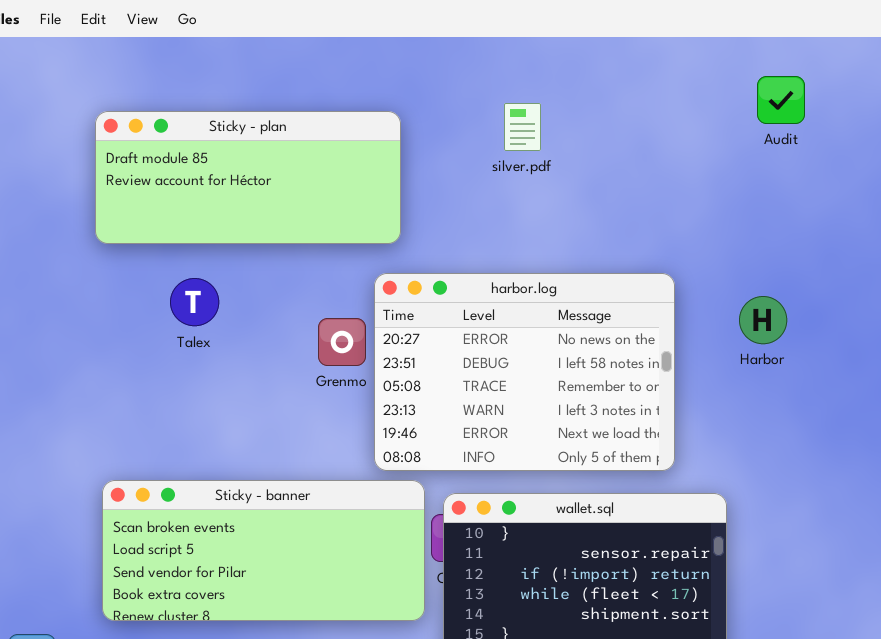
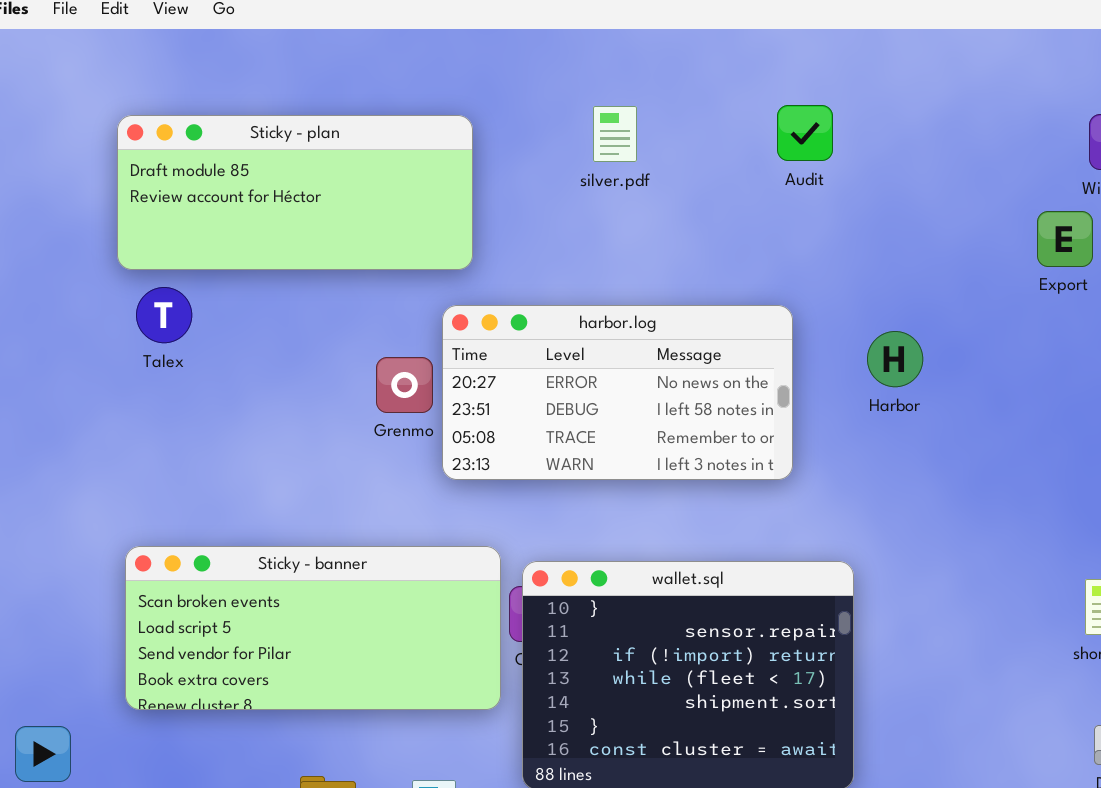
Audit: [757,76,805,124] -> [777,105,833,161], moved
harbor.log: [374,273,675,471] -> [442,305,793,480], resized
Talex: [170,278,219,326] -> [136,287,192,343], moved

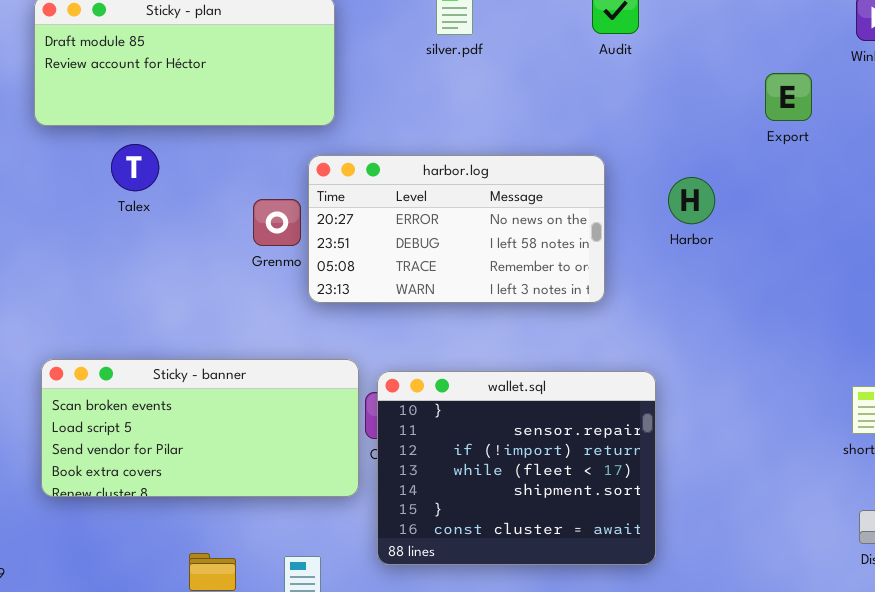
Export: [1037,211,1093,267] -> [765,73,812,121], moved
Talex: [136,287,192,343] -> [111,144,159,191], moved

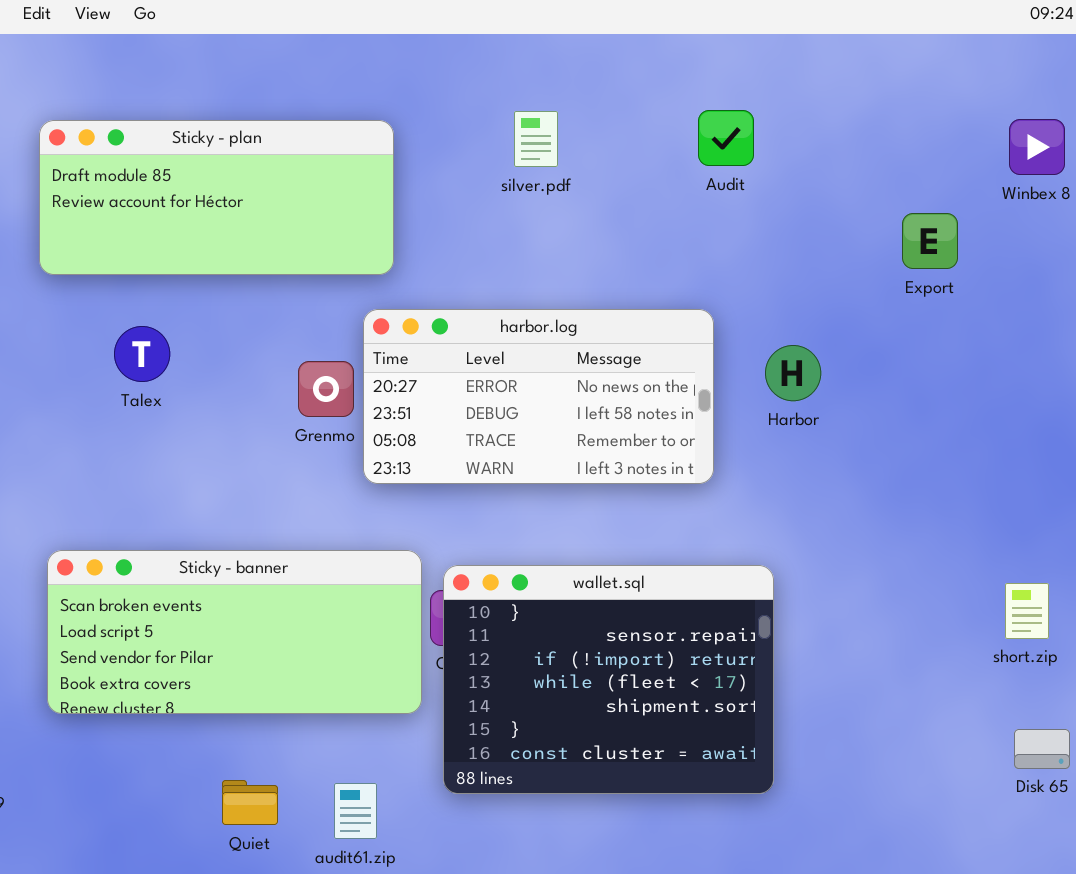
Talex: [111,144,159,191] -> [114,326,170,382], moved
Harbor: [668,177,715,224] -> [765,345,821,401], moved

